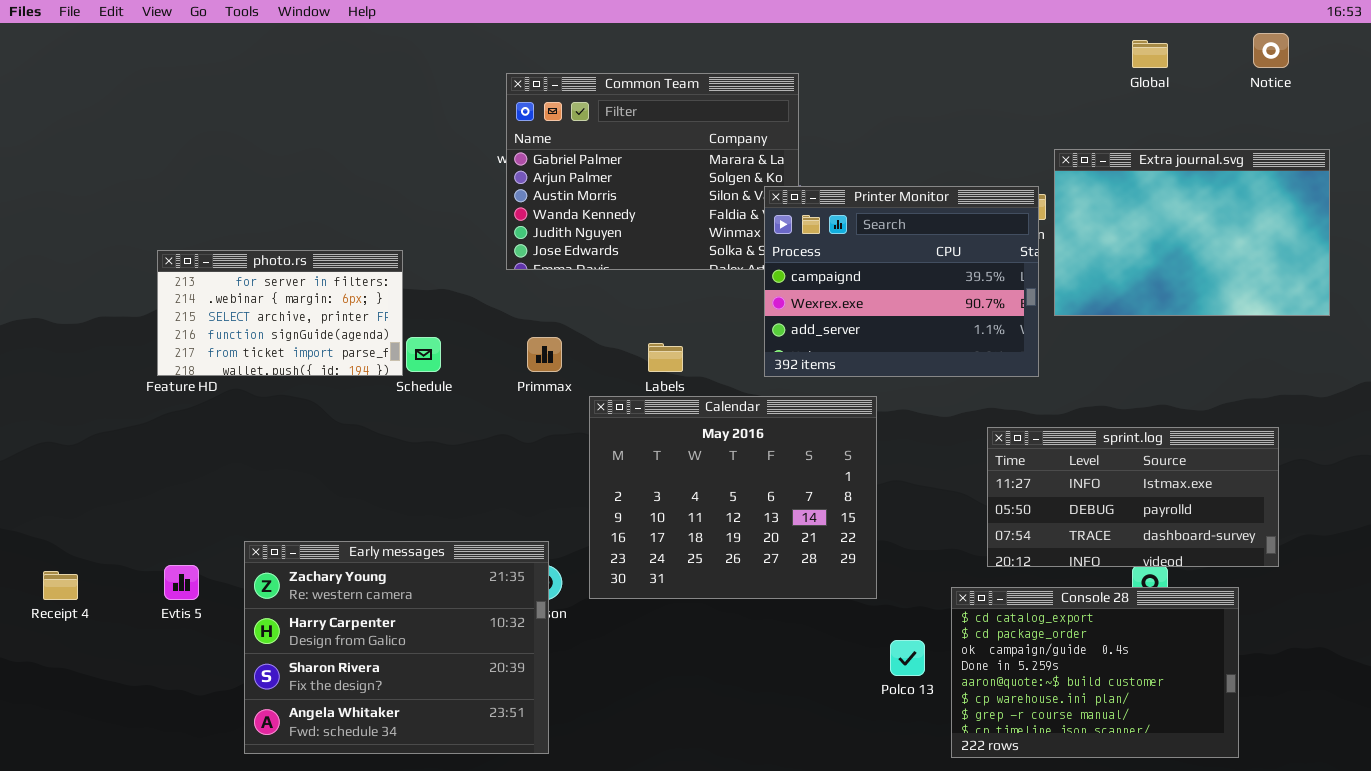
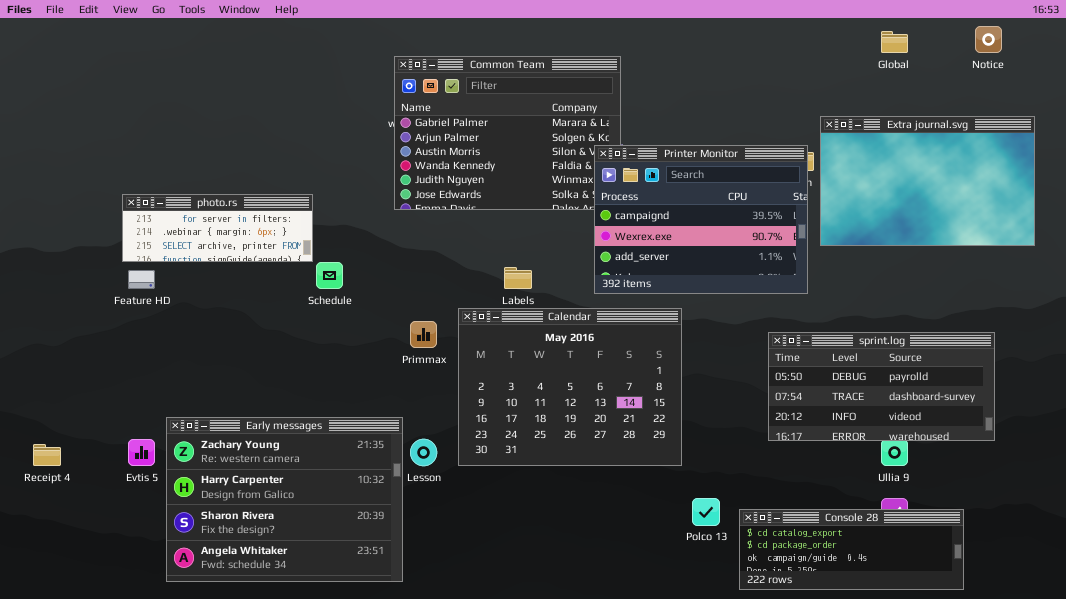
photo.rs: [157,250,403,376] -> [122,194,313,262], resized
Primmax: [527,337,562,372] -> [410,321,437,348], moved
sprint.log: [987,427,1279,567] -> [768,332,995,441], scrolled down 1 row
Early messages: [244,541,549,754] -> [166,417,403,582], moved
Console 28: [951,587,1239,758] -> [739,509,964,590], resized

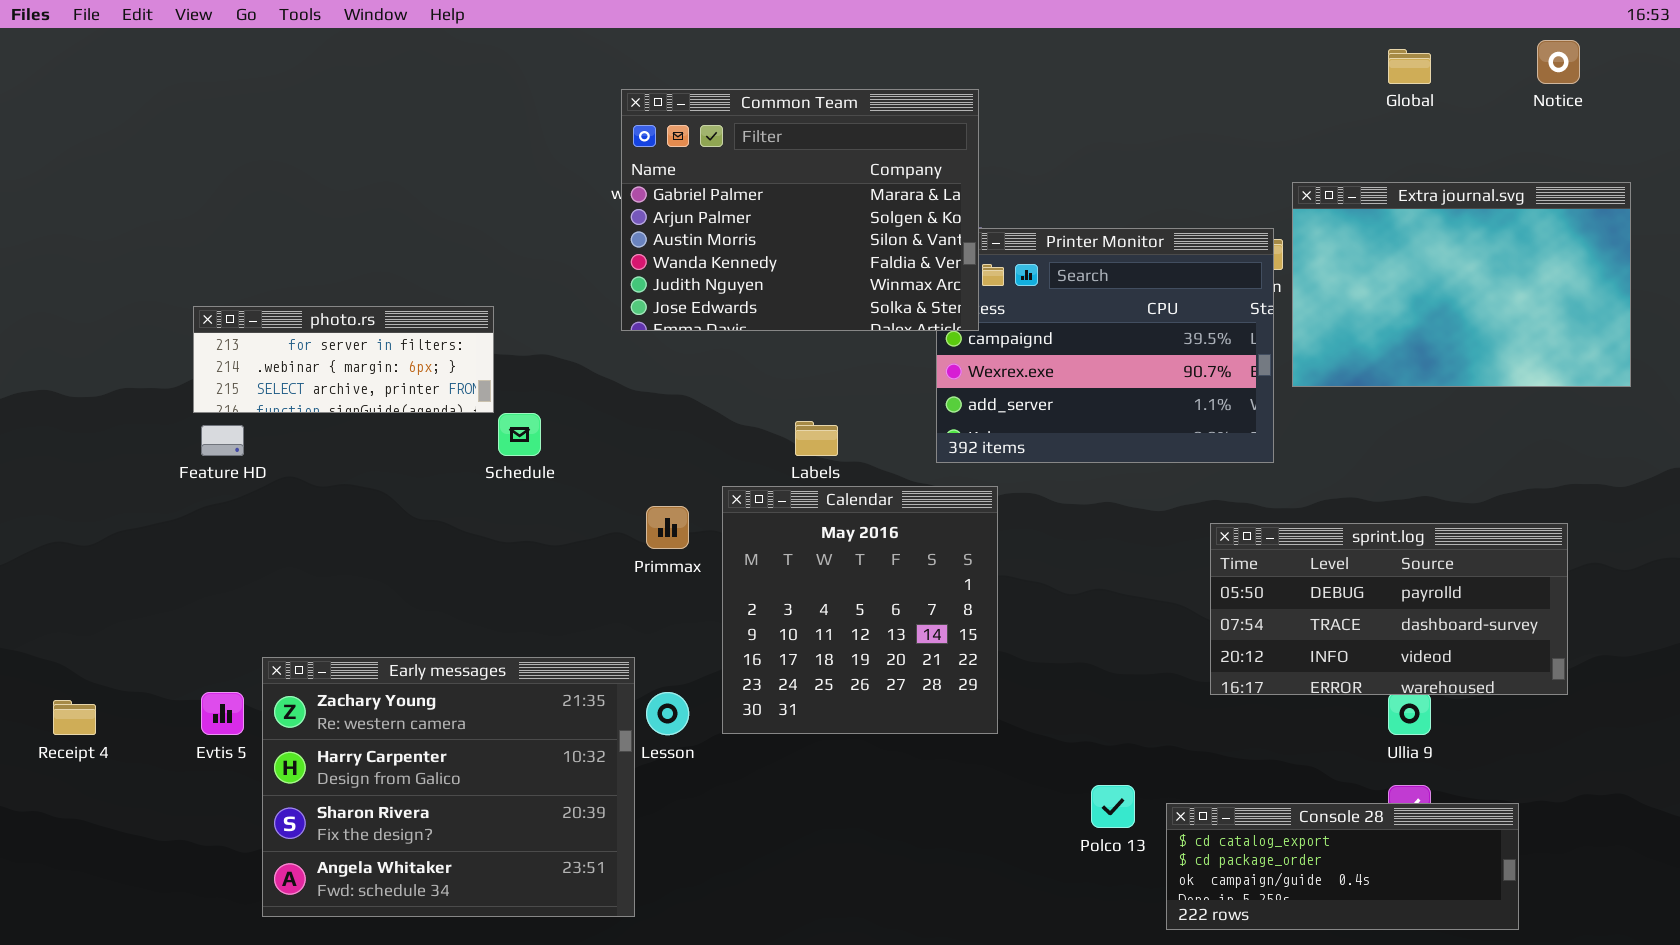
Common Team: [394,56,621,210] -> [621,89,979,331], raised
Calendar: [458,308,682,466] -> [722,486,998,734], resized

